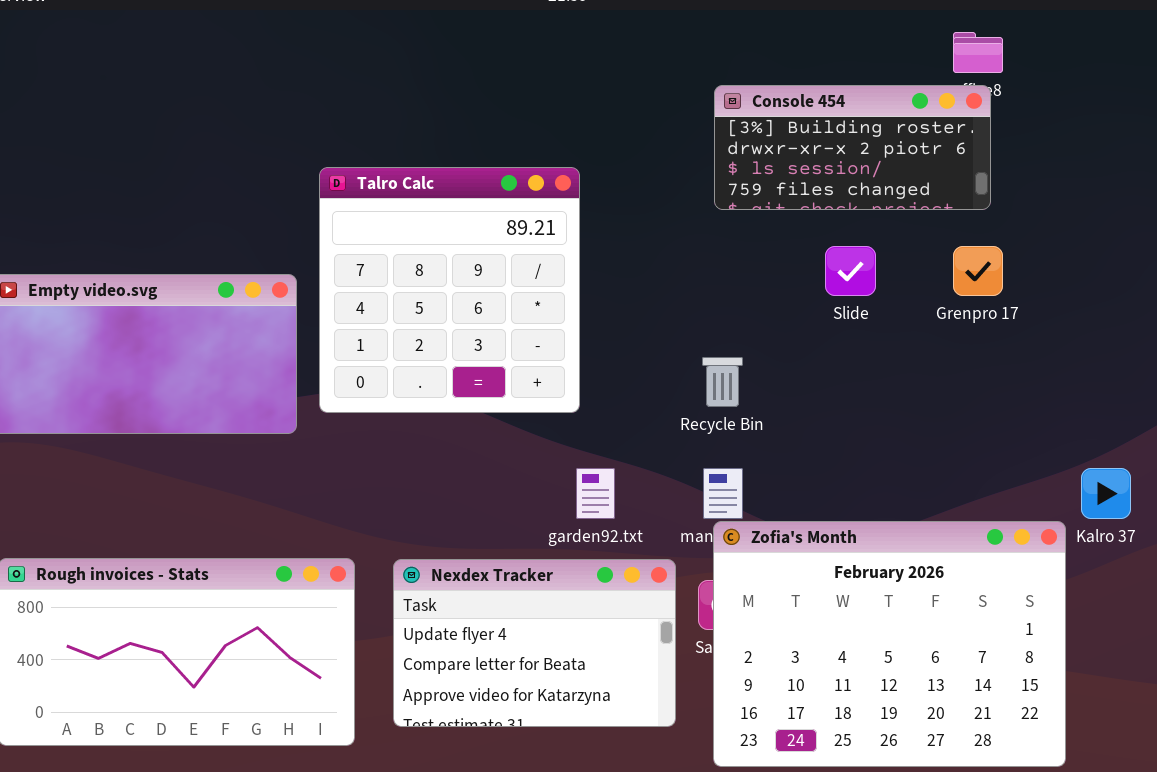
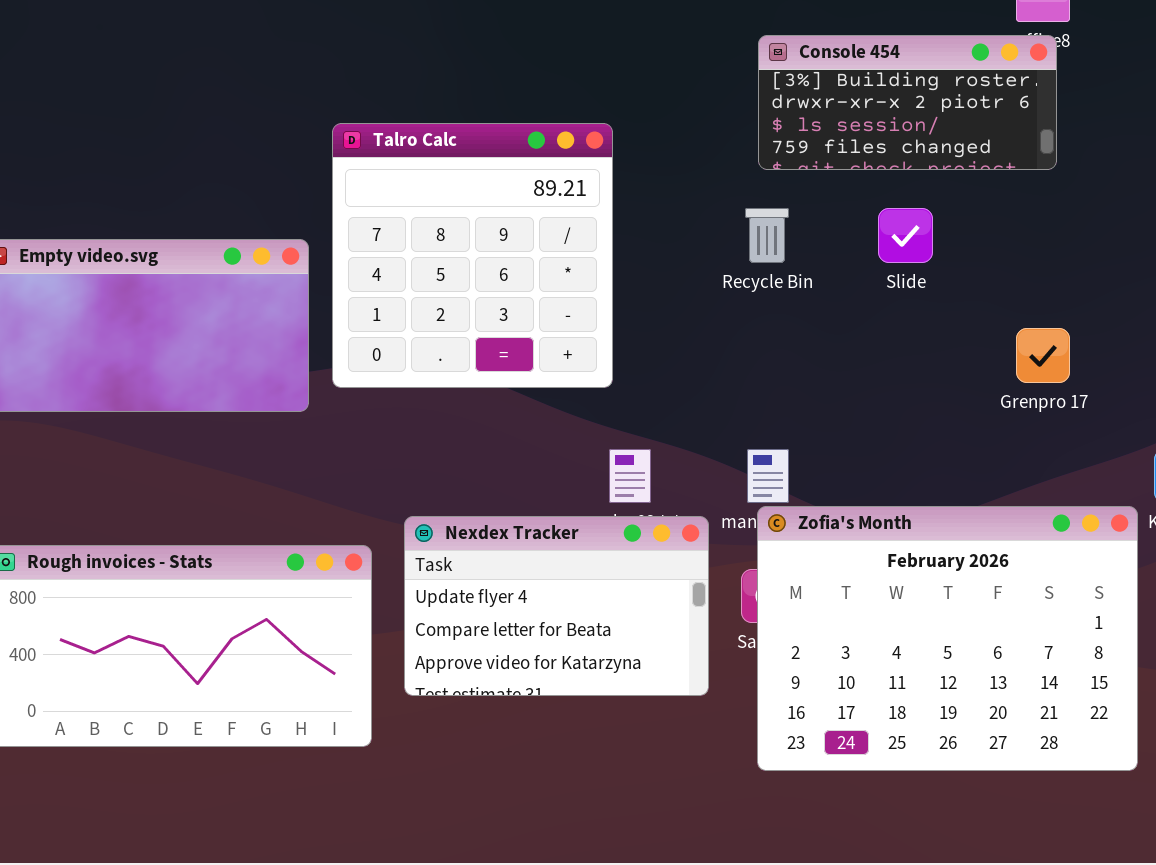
Grenpro 17: [953,246,1003,296] -> [1016,328,1070,383], moved
Recycle Bin: [702,357,743,407] -> [745,208,789,263], moved
Nexdex Tracker: [393,559,676,727] -> [404,516,709,696], moved

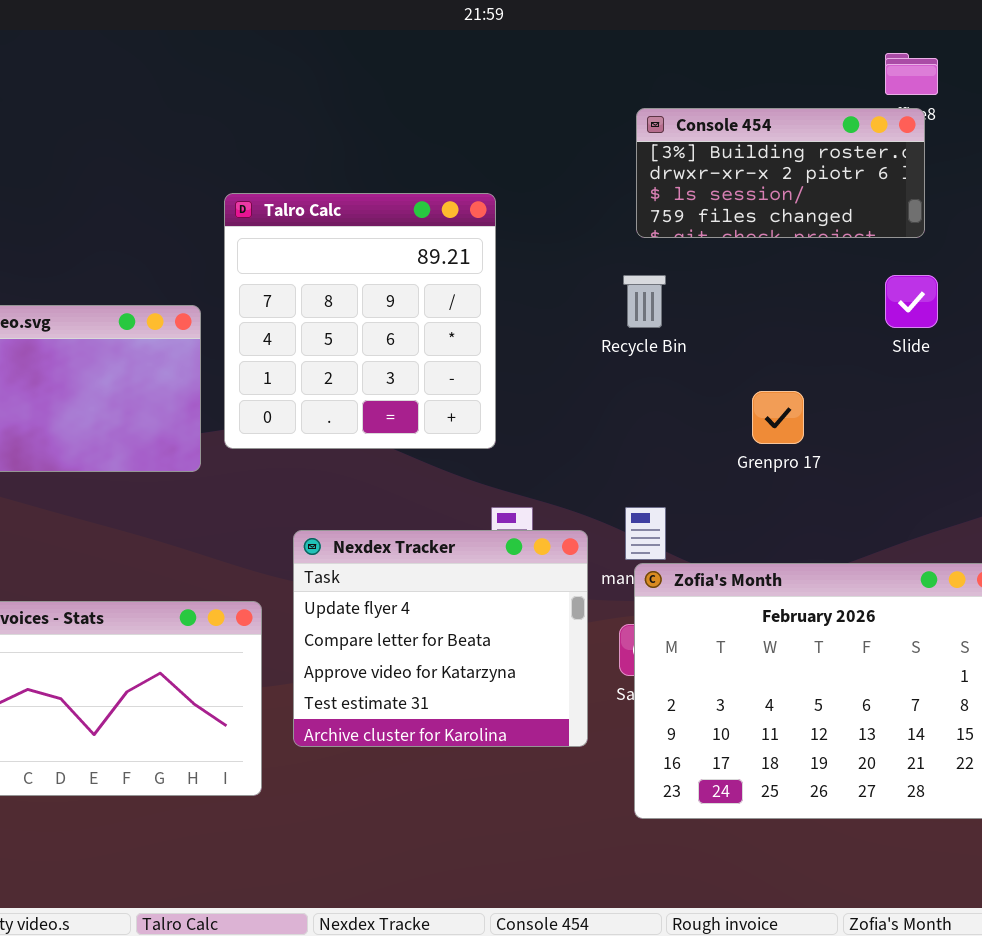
Slide: [878,208,933,263] -> [885,275,938,328], moved
Grenpro 17: [1016,328,1070,383] -> [752,391,804,444], moved
Nexdex Tracker: [404,516,709,696] -> [293,530,588,747], resized

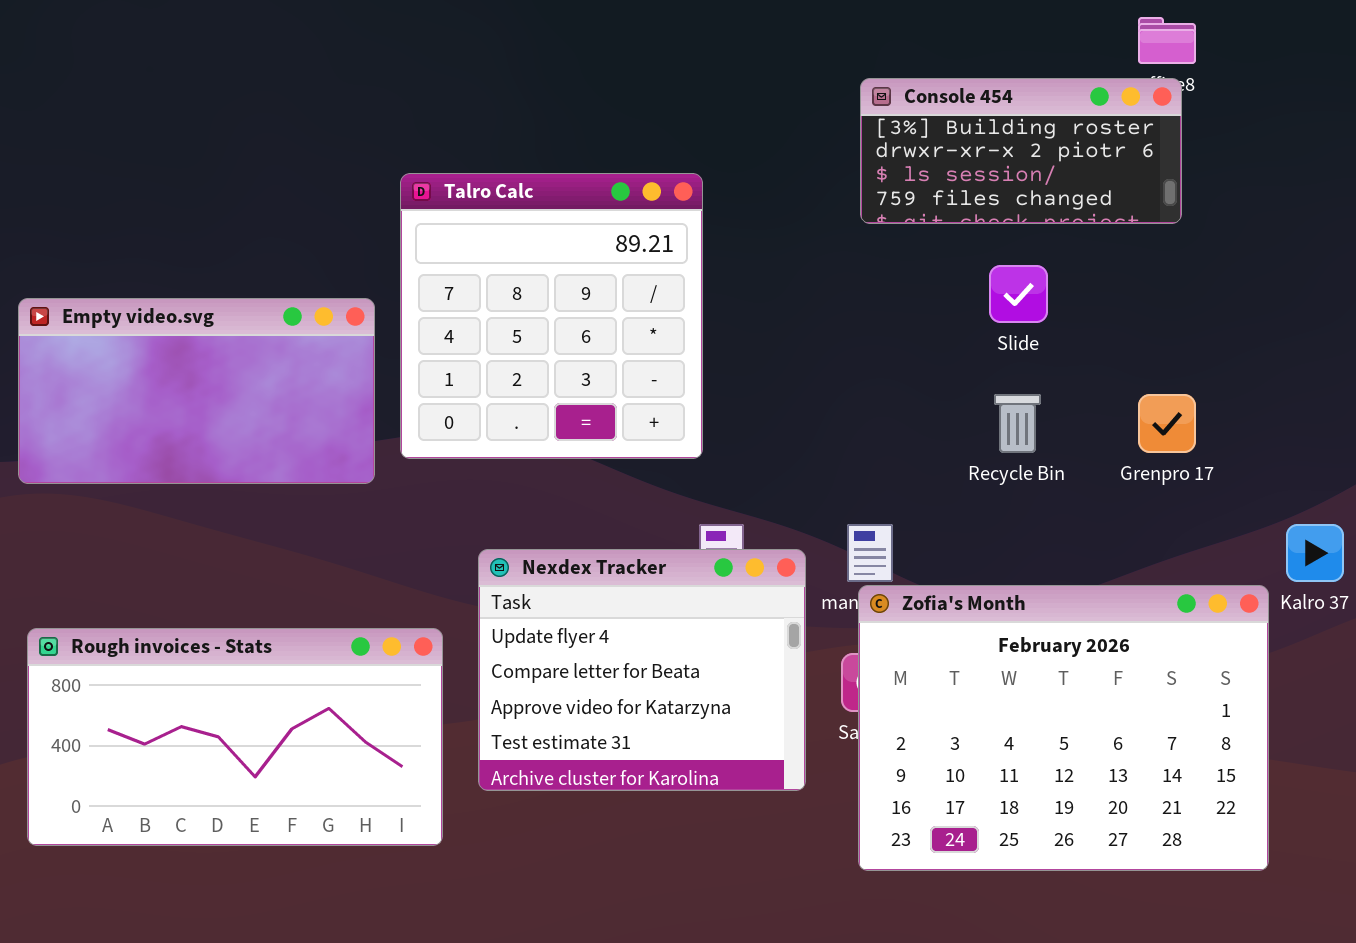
Recycle Bin: [623,275,666,328] -> [994,394,1041,453], moved
Slide: [885,275,938,328] -> [989,265,1048,323], moved
Grenpro 17: [752,391,804,444] -> [1138,394,1196,453], moved

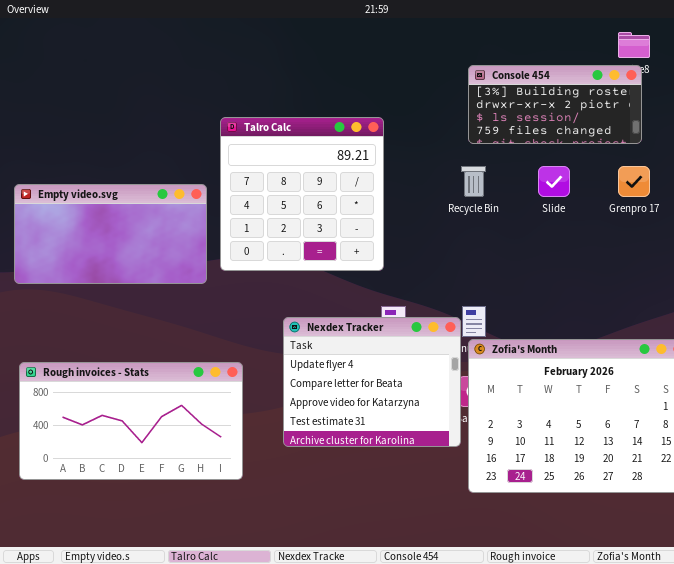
Recycle Bin: [994,394,1041,453] -> [461,166,486,197], moved
Grenpro 17: [1138,394,1196,453] -> [618,166,650,197], moved
Nexdex Tracker: [478,549,806,791] -> [283,317,461,447], moved

